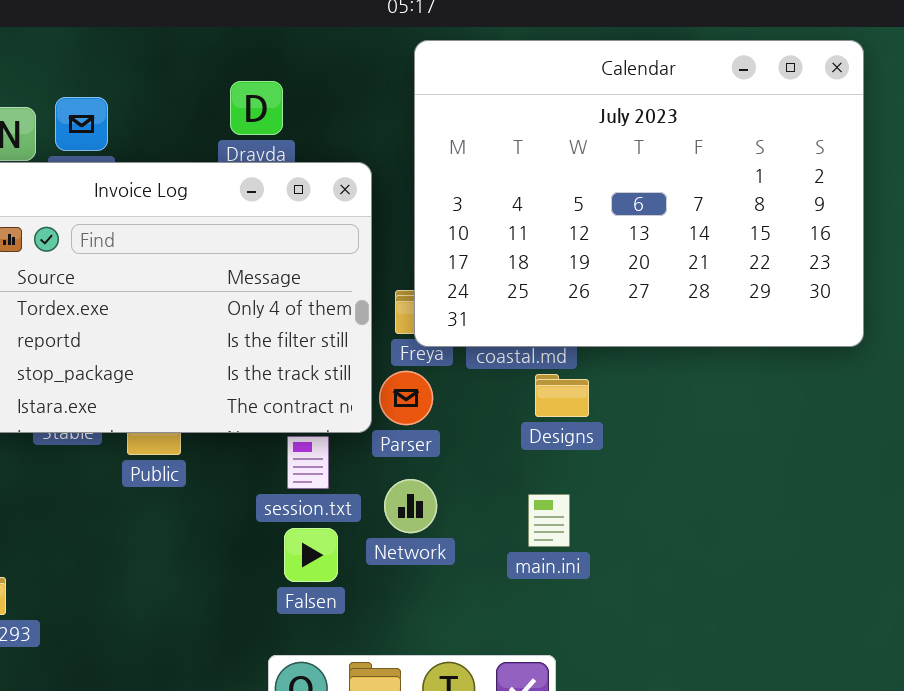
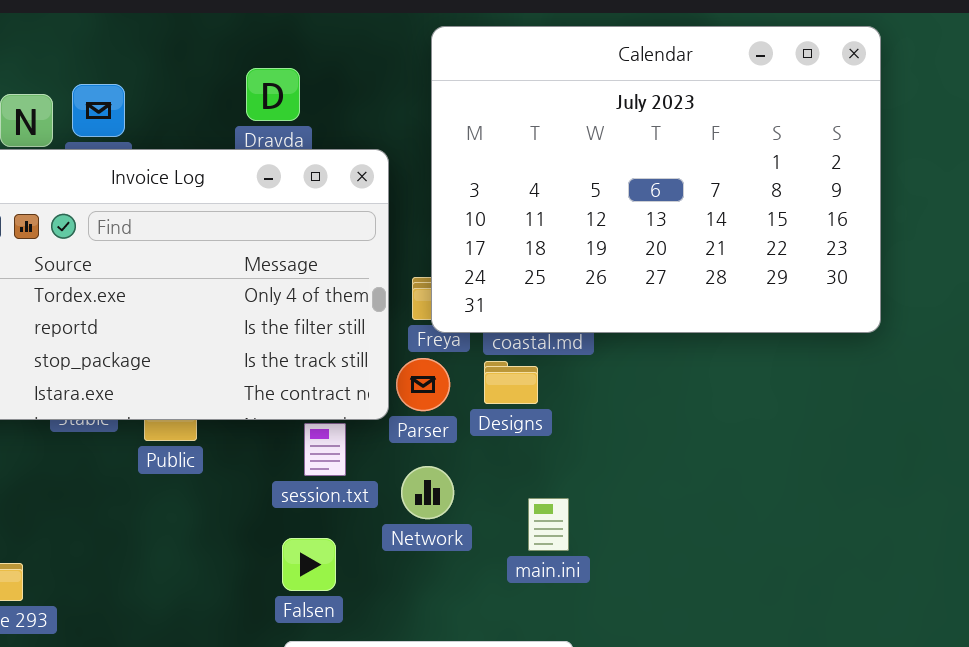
Designs: [535,374,589,417] -> [484,361,538,404], moved
main.ini: [528,494,570,547] -> [528,498,569,551], moved
Falsen: [284,528,338,582] -> [282,538,336,591], moved

